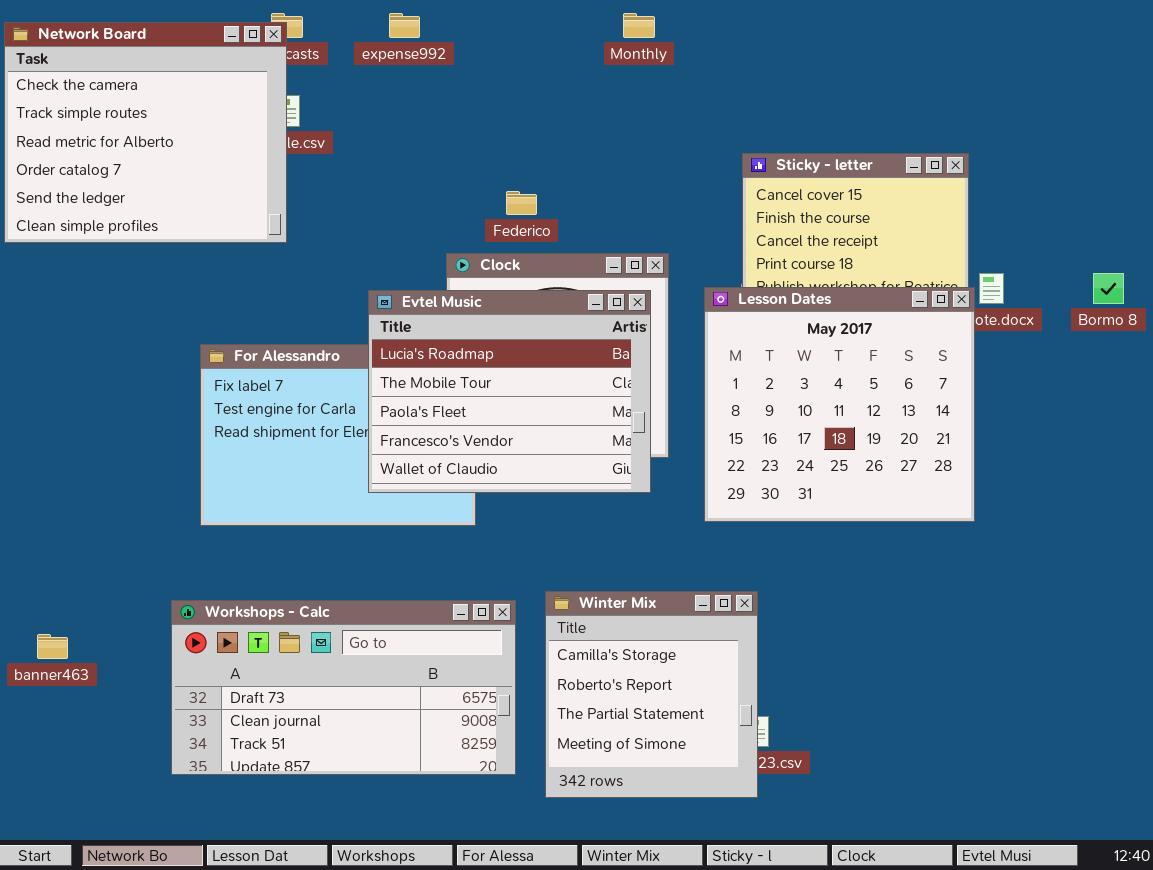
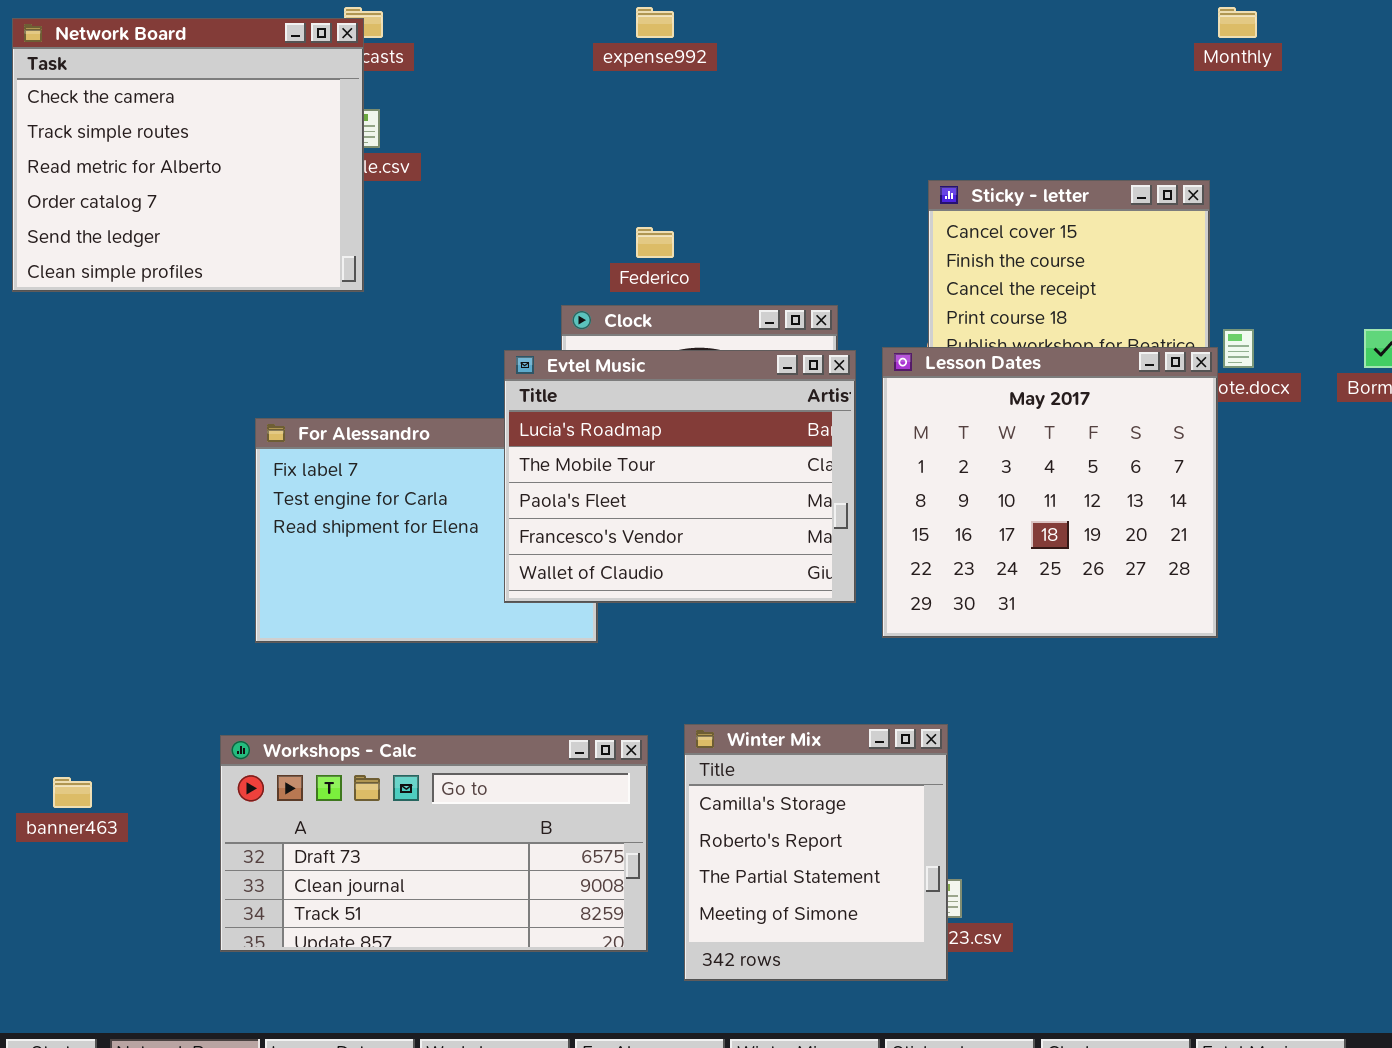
expense992: [389,13,420,38] -> [636,7,674,38], moved
Monthly: [623,13,655,38] -> [1218,7,1257,38], moved
Evtel Music: [368,290,651,493] -> [504,350,856,603], moved

